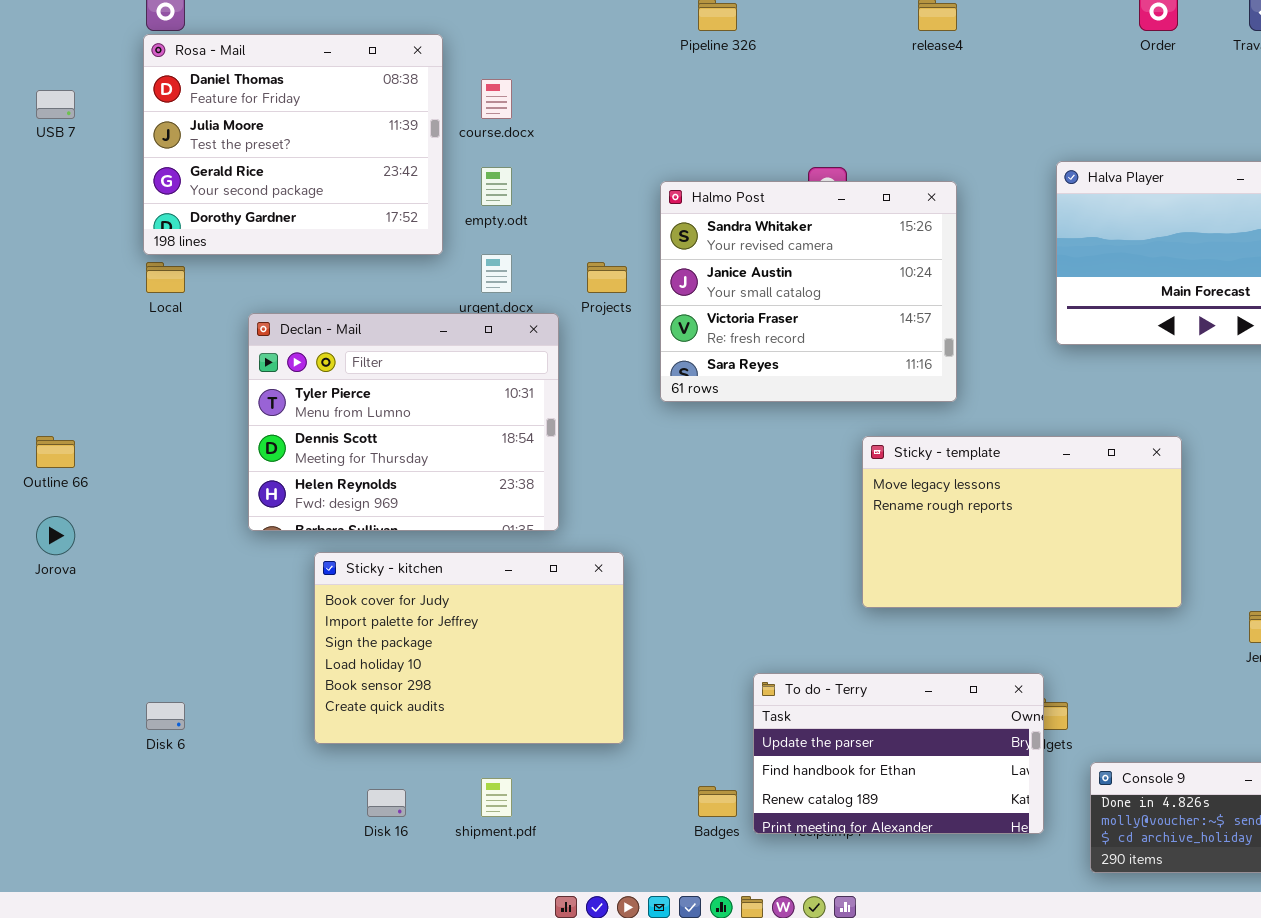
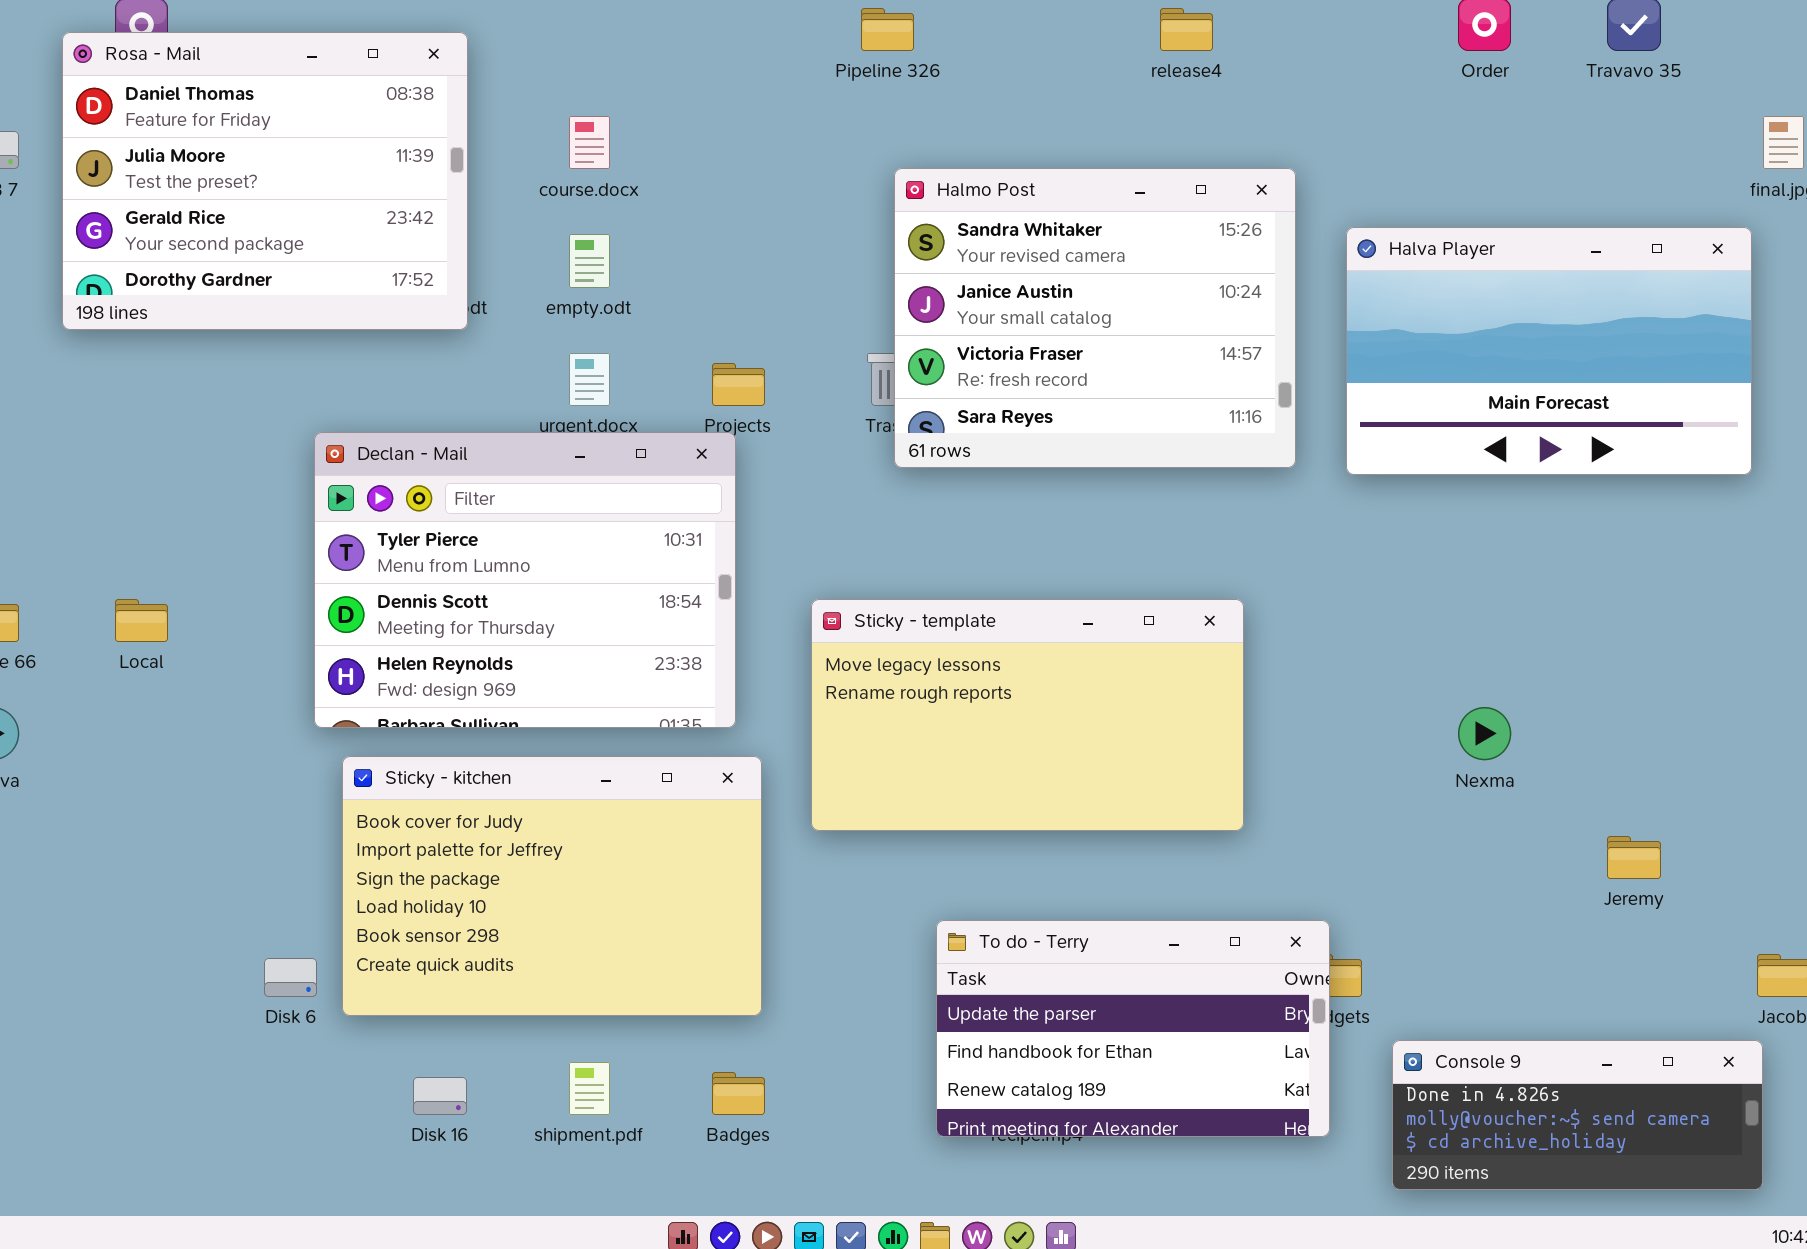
Rosa - Mail: [143,34,443,255] -> [62,32,468,330], moved
Halmo Post: [660,181,957,402] -> [894,168,1296,468], moved
Local: [146,262,185,293] -> [115,599,168,642], moved
Declan - Mail: [248,313,559,531] -> [314,432,736,728], moved
Sticky - template: [862,436,1182,608] -> [811,599,1244,831], moved
Disk 6: [146,702,185,730] -> [264,958,317,997], moved
Badges: [698,786,737,817] -> [712,1072,765,1115], moved

